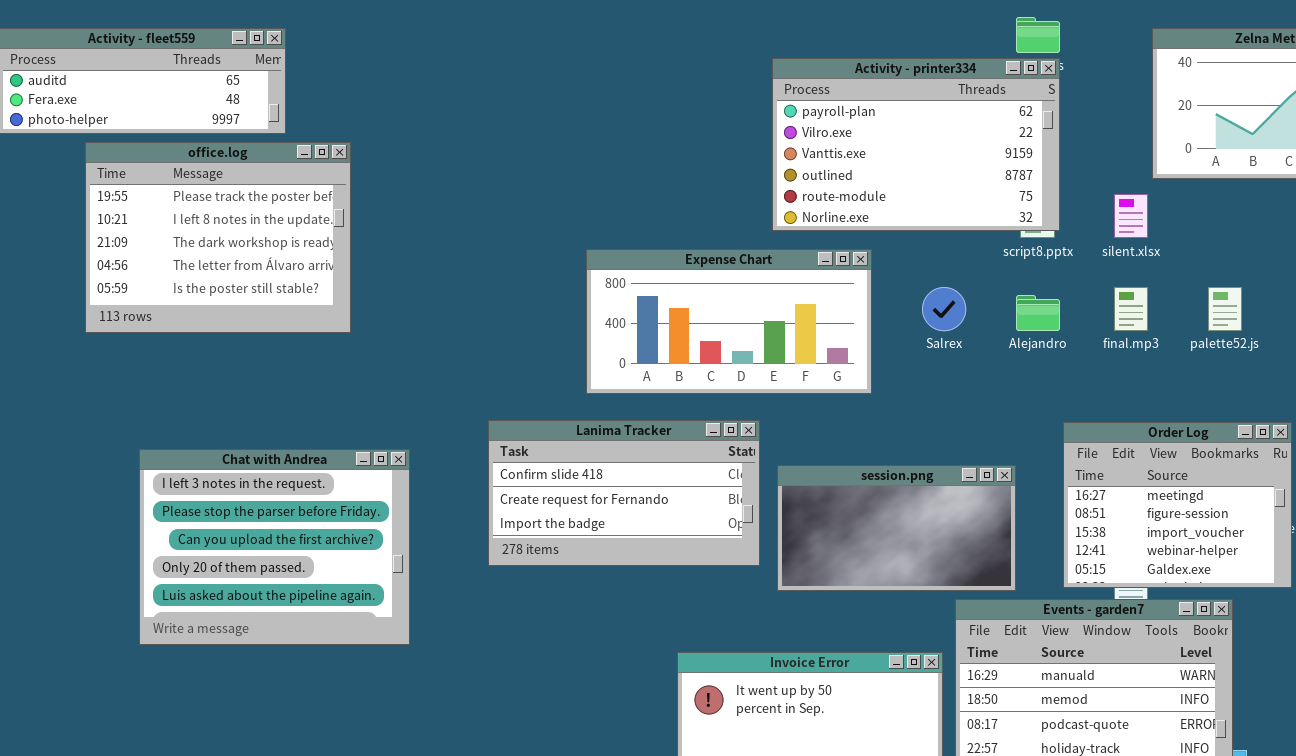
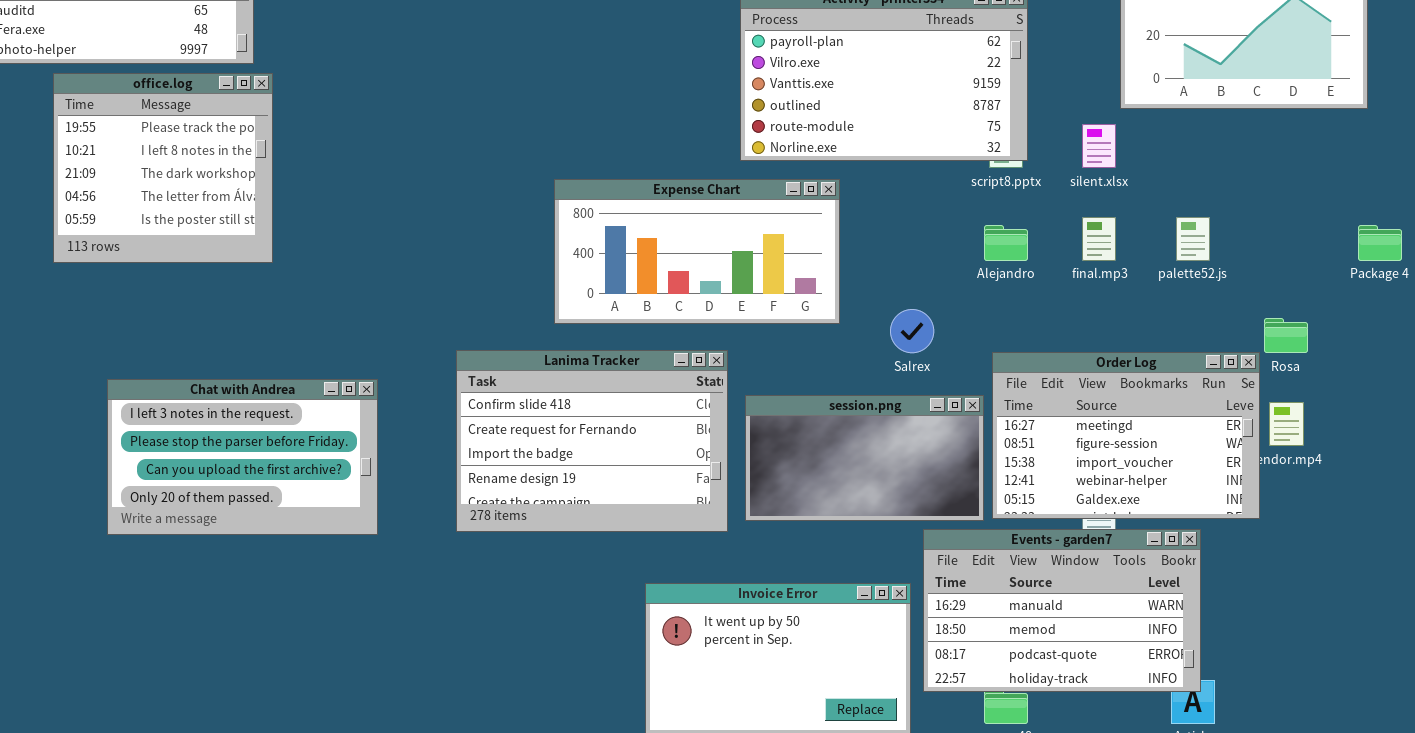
office.log: [85,142,351,333] -> [53,73,273,263], resized
Salrex: [922,287,966,331] -> [890,309,934,353], moved
Lanima Tracker: [488,420,760,566] -> [456,350,728,532], resized
Order Log: [1063,422,1292,588] -> [992,352,1260,519], resized
Chat with Andrea: [139,449,410,645] -> [107,379,378,535], resized

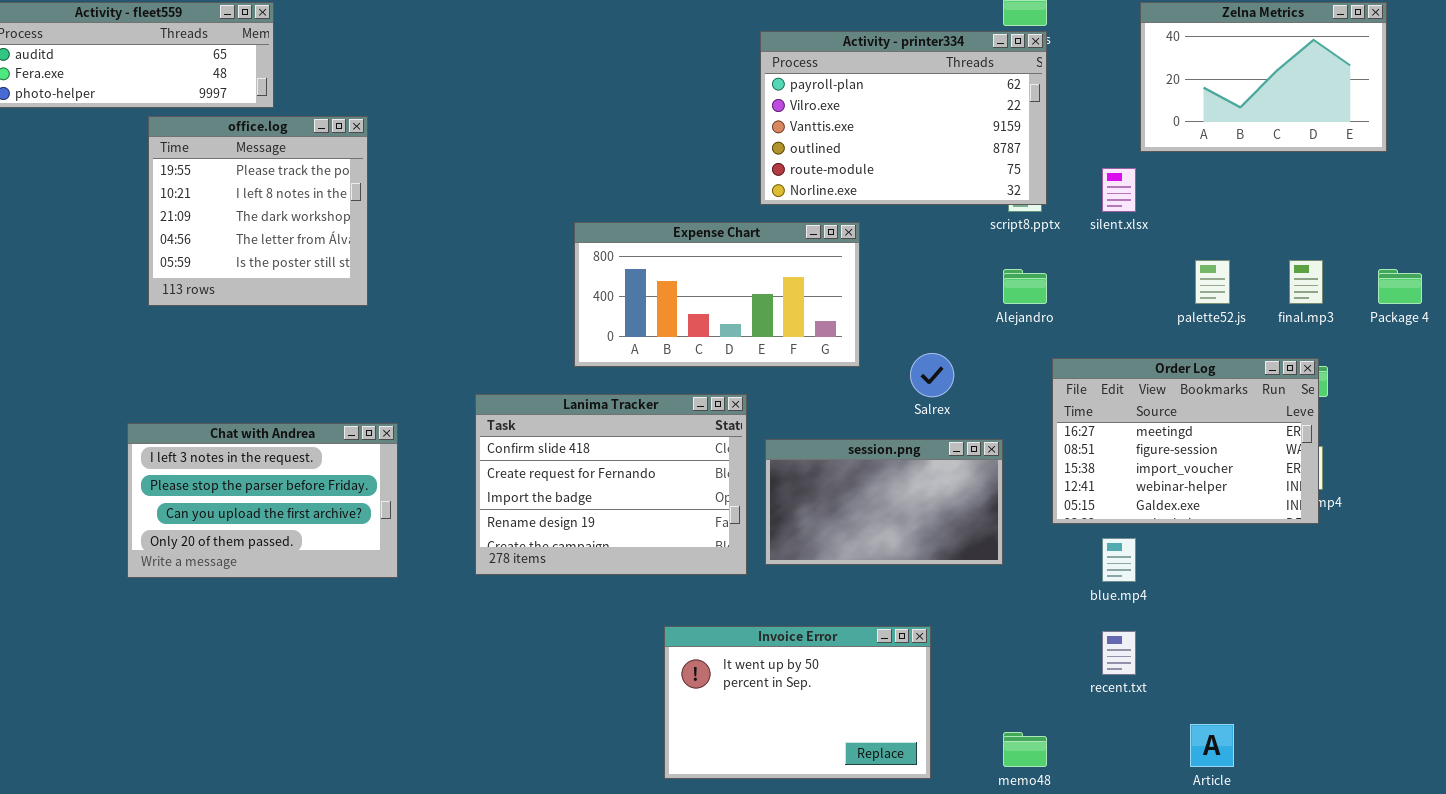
office.log: [53,73,273,263] -> [148,116,368,306], moved
final.mp3: [1082,217,1116,261] -> [1289,260,1323,304], moved
Order Log: [992,352,1260,519] -> [1052,358,1319,524], moved
Events - garden7: [923,529,1201,692] -> none, closed

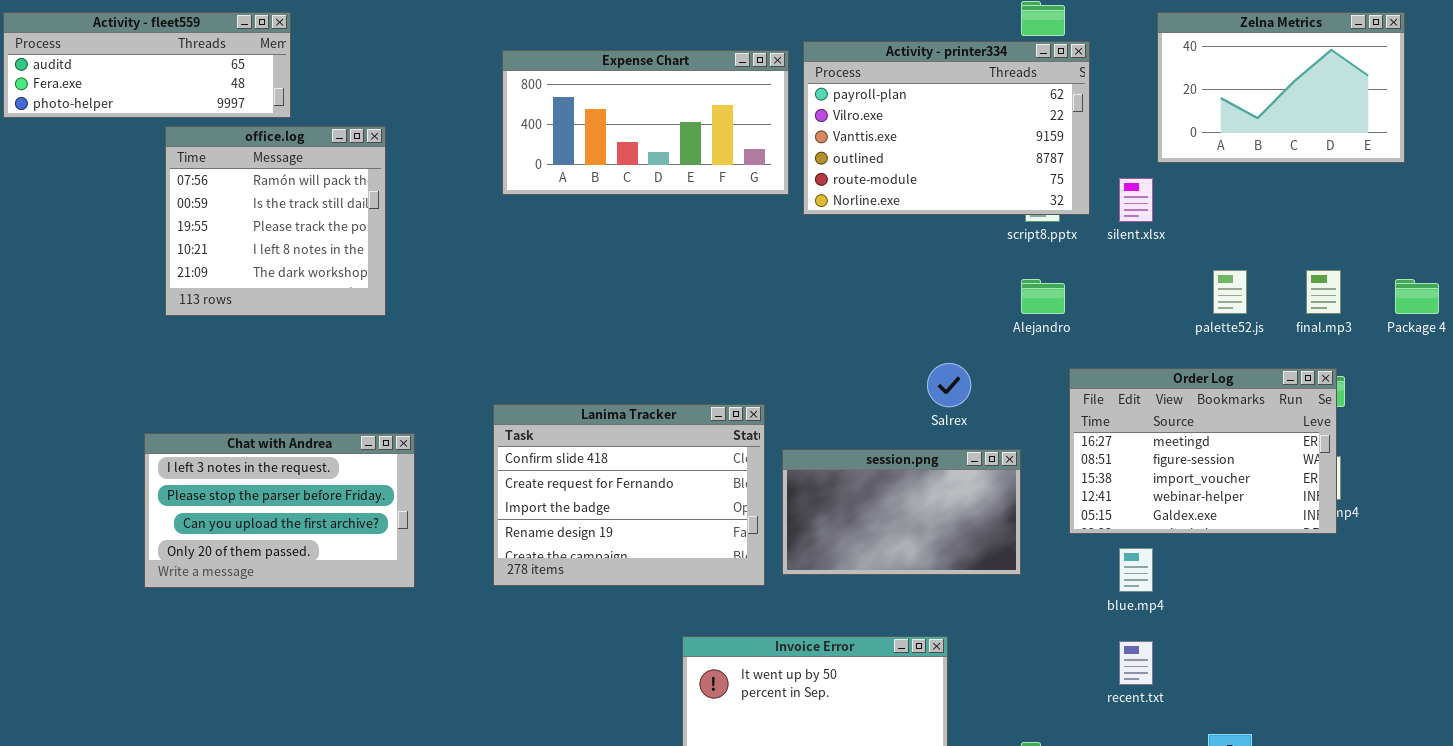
Activity - printer334: [760,31,1047,205] -> [803,41,1090,215], moved
office.log: [148,116,368,306] -> [165,126,386,316], scrolled up 2 rows
Expense Chart: [574,222,860,367] -> [502,50,789,195], moved

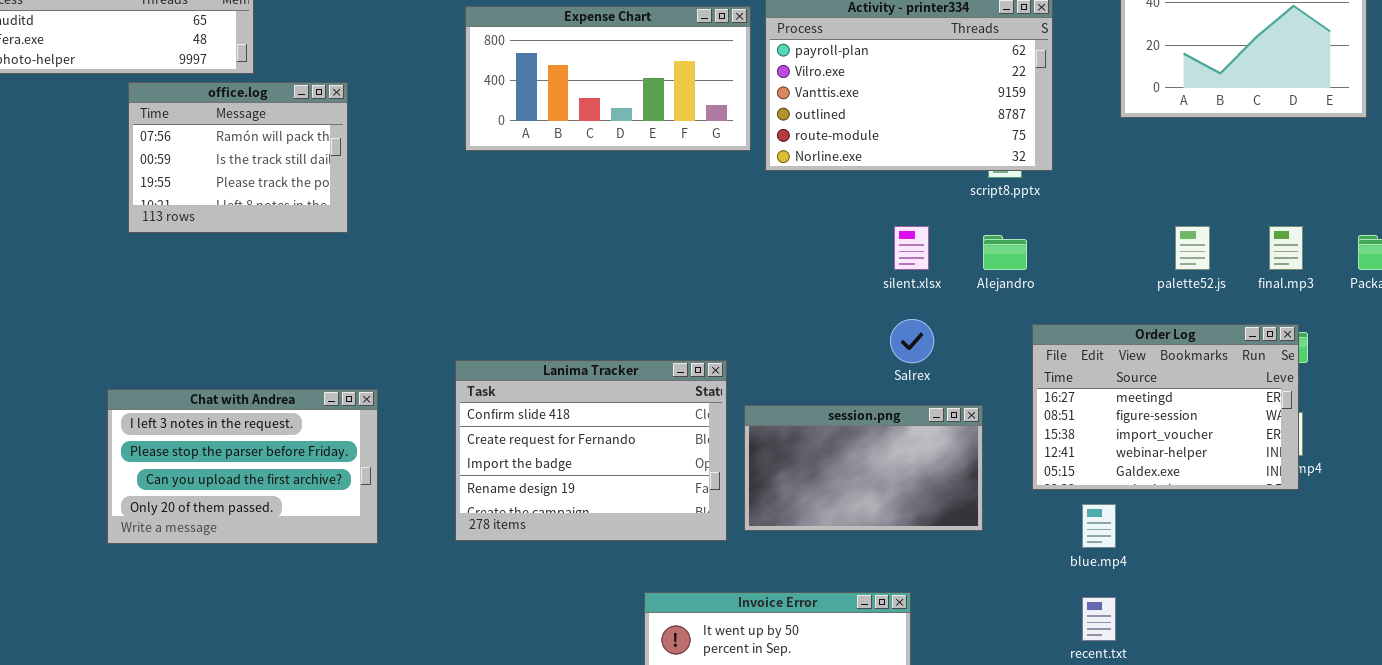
office.log: [165,126,386,316] -> [128,82,348,233], resized
silent.xlsx: [1119,178,1153,222] -> [894,226,929,270], moved

